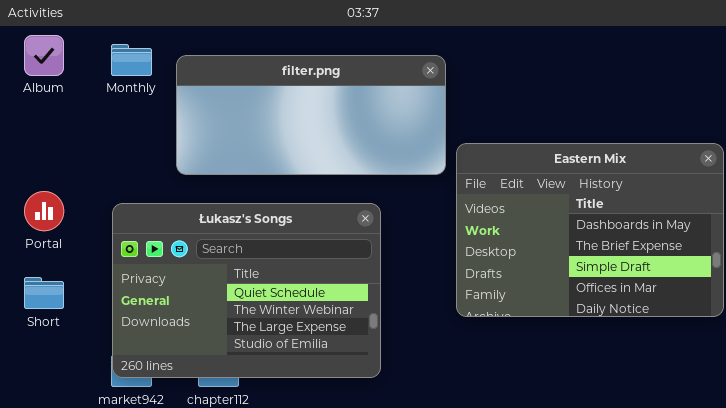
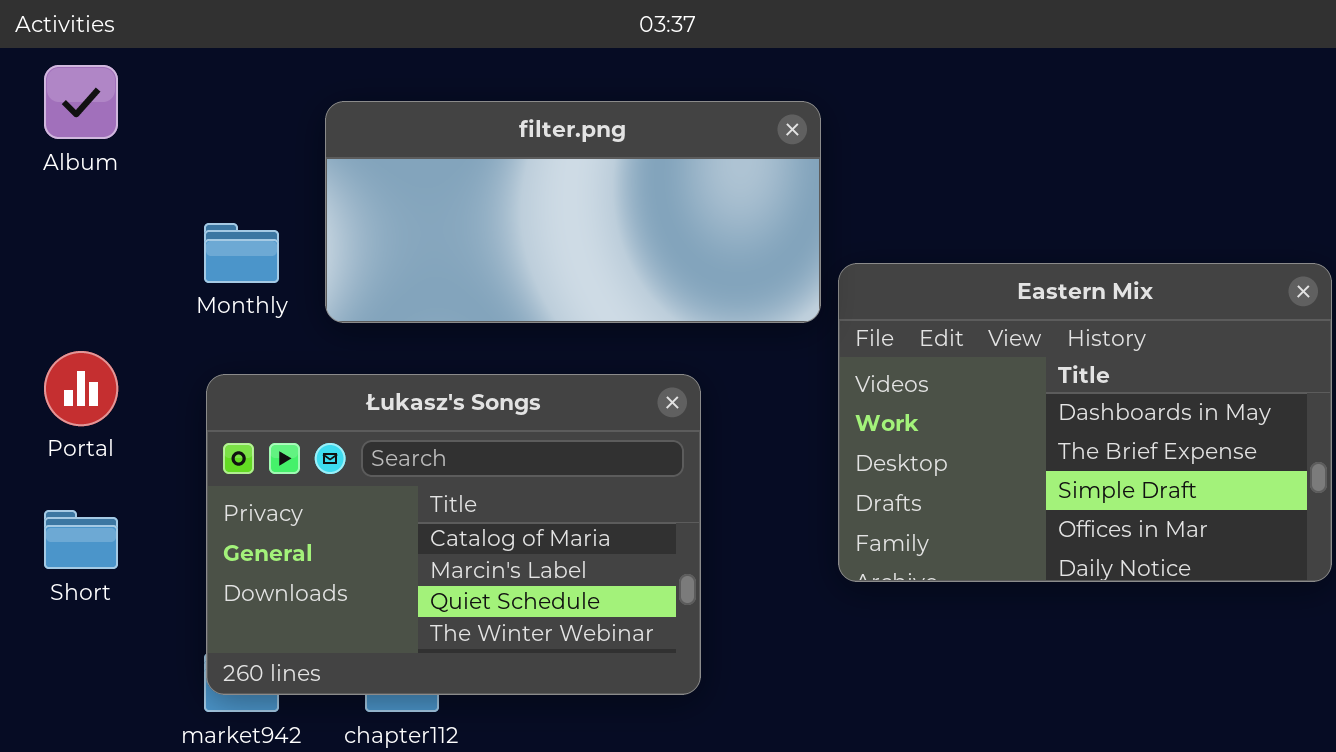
Monthly: [111,44,152,76] -> [204,223,279,283], moved
Łukasz's Songs: [112,203,381,378] -> [206,374,701,695], scrolled up 2 rows

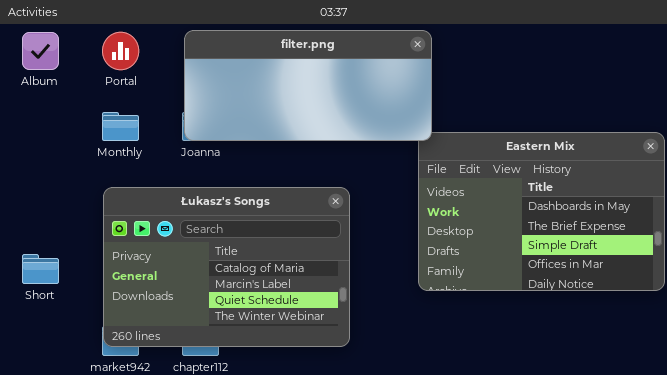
filter.png: [325,101,821,323] -> [184,30,432,141], moved
Portal: [44,351,118,426] -> [102,32,139,70], moved

